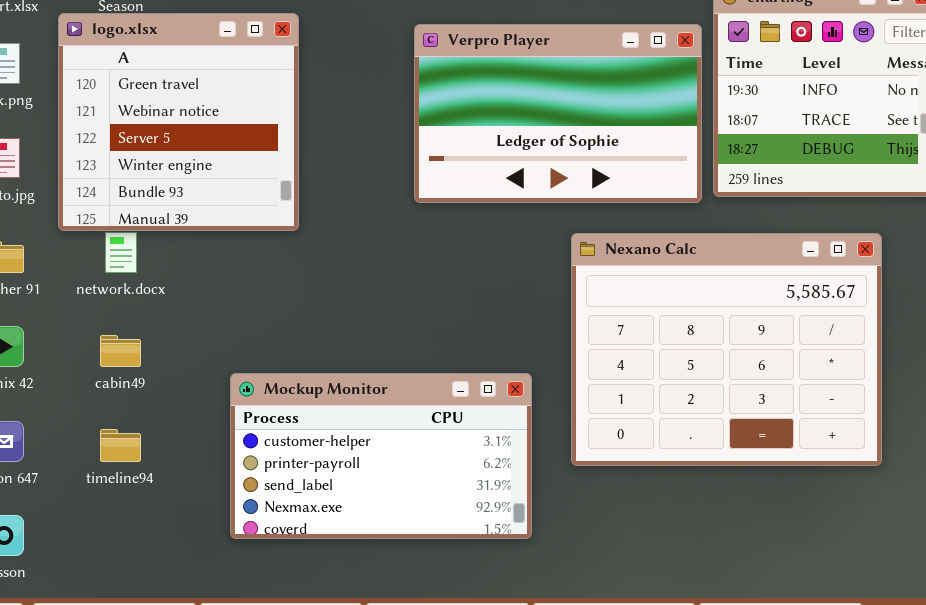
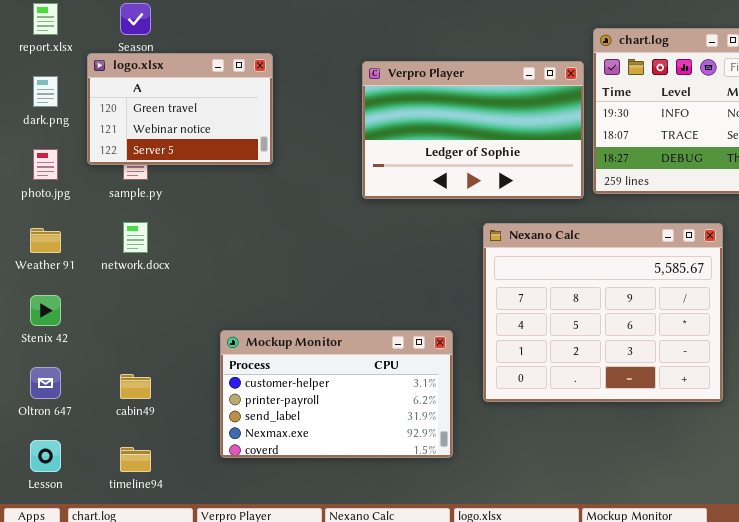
logo.xlsx: [58,13,299,231] -> [87,53,273,165], resized
cabin49: [100,335,141,367] -> [120,374,151,399], moved
timeline94: [100,429,141,462] -> [120,447,151,472], moved

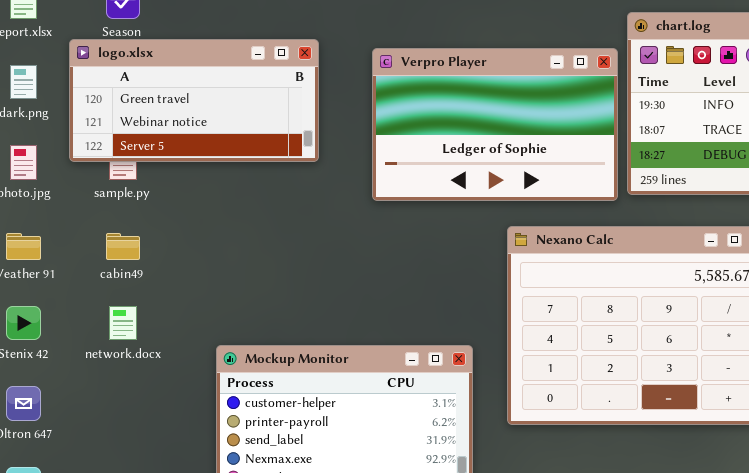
logo.xlsx: [87,53,273,165] -> [69,39,319,162], resized
network.docx: [123,222,148,253] -> [109,306,137,340], moved
cabin49: [120,374,151,399] -> [106,233,140,260], moved

